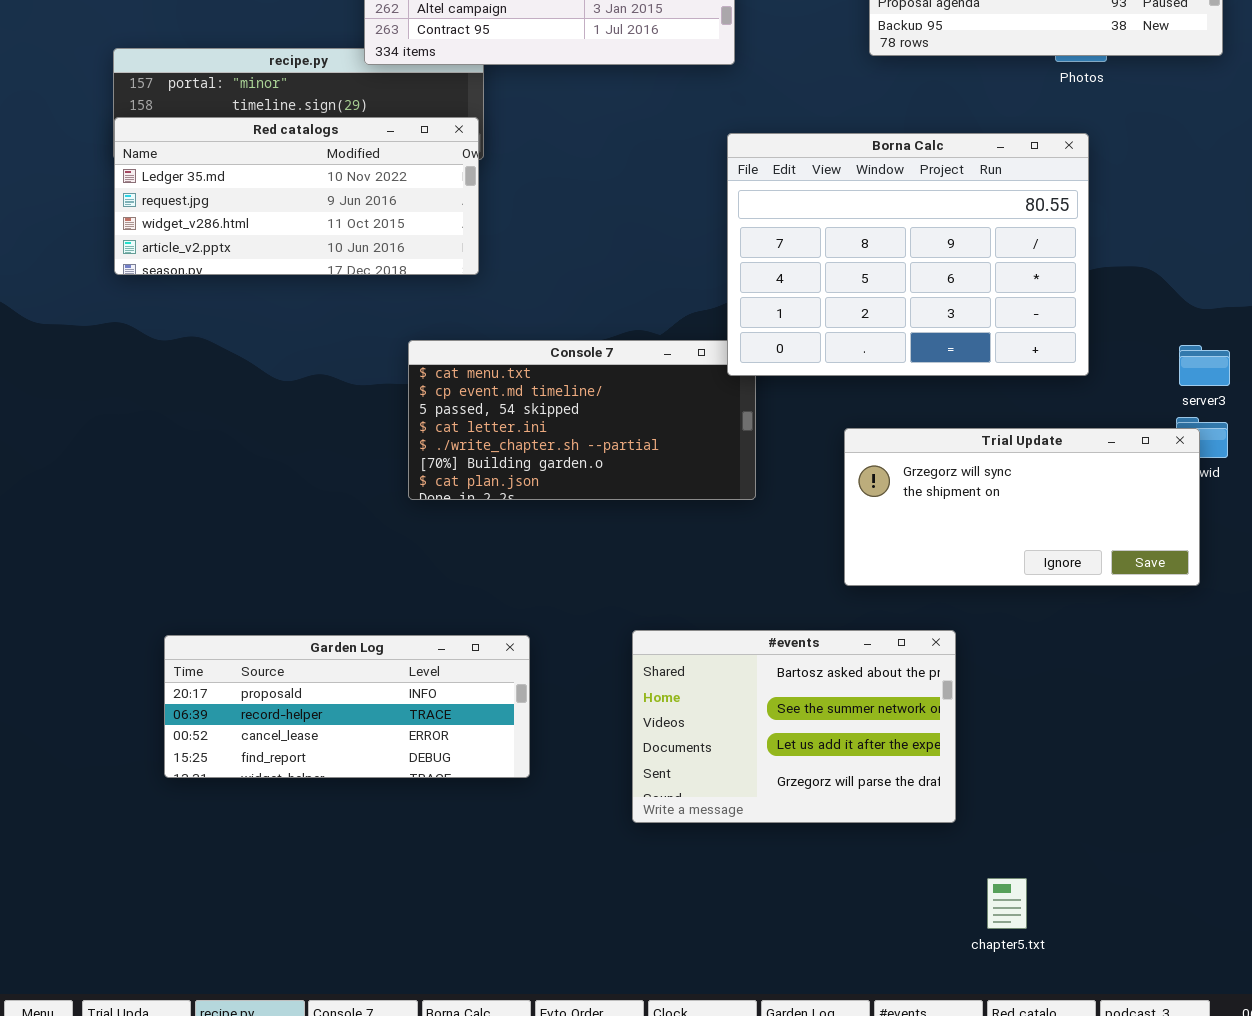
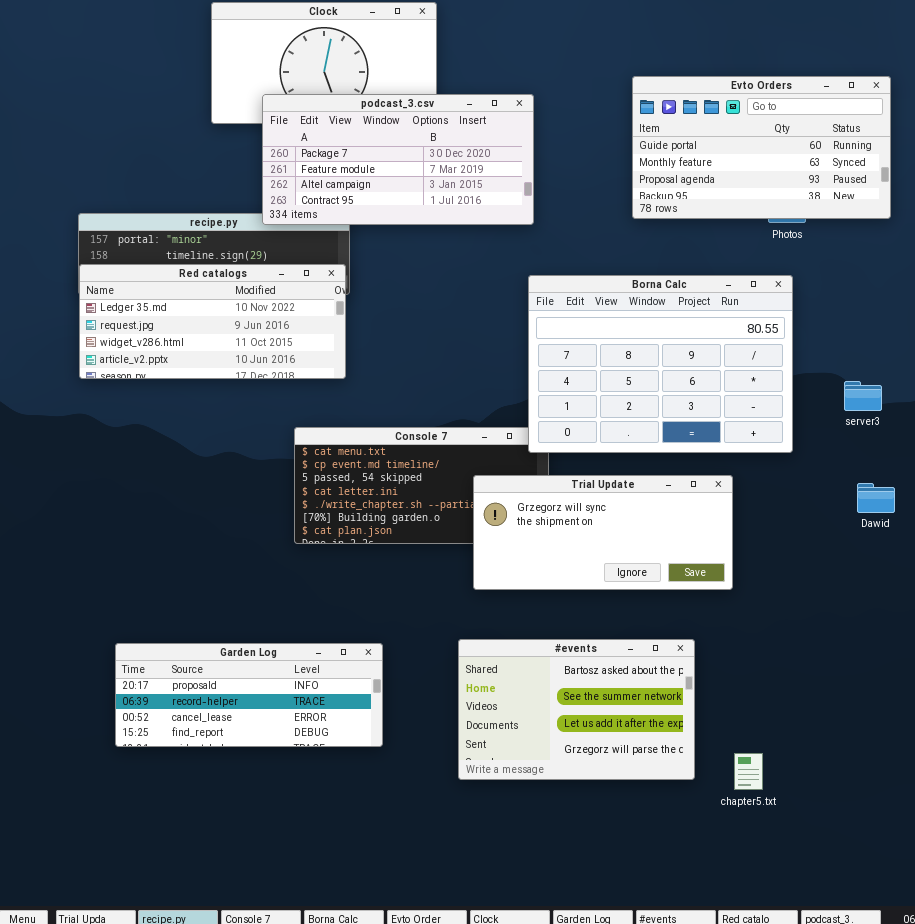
server3: [1179,345,1230,386] -> [844,381,882,411], moved
Trial Update: [844,428,1200,586] -> [473,475,733,590], moved
chapter5.txt: [987,878,1027,929] -> [734,753,763,790], moved

